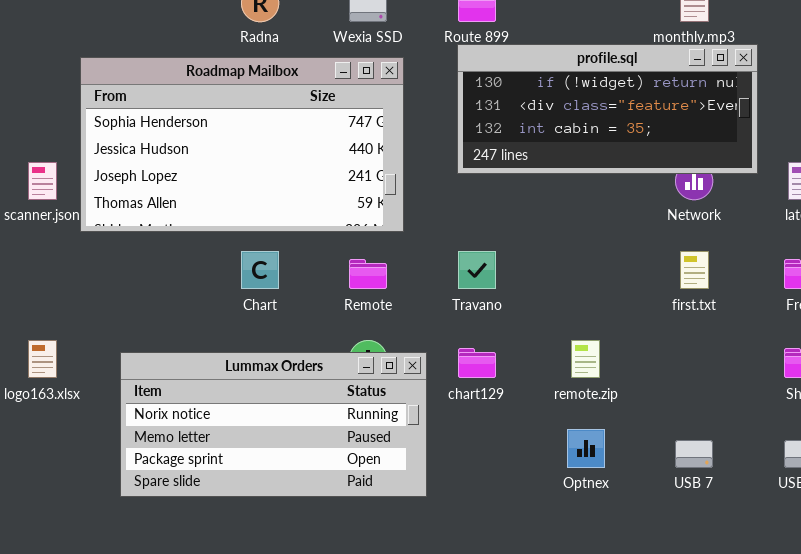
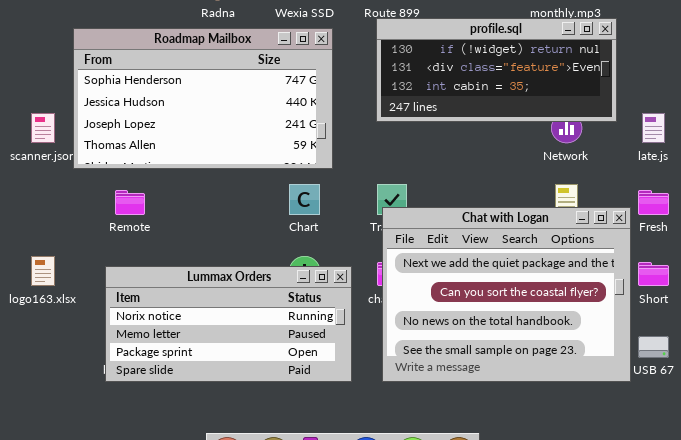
Chart: [241,251,279,289] -> [289,184,320,215], moved
Remote: [349,259,387,289] -> [115,190,145,215], moved
Chat with Logan: none -> [382,207,631,382], opened

